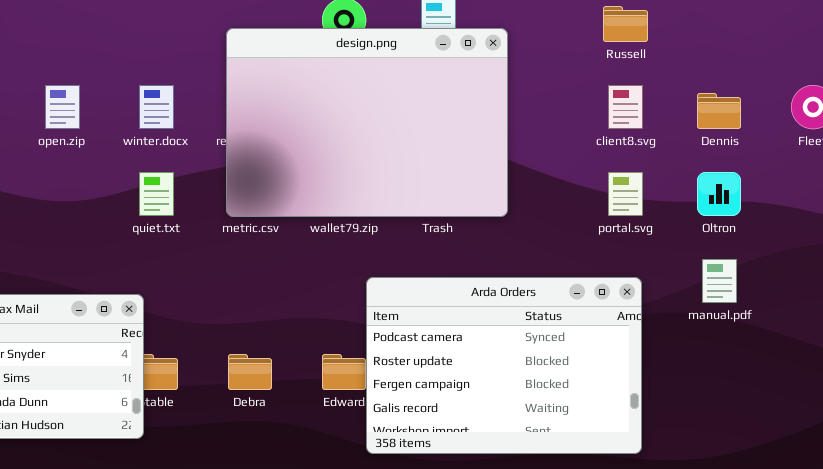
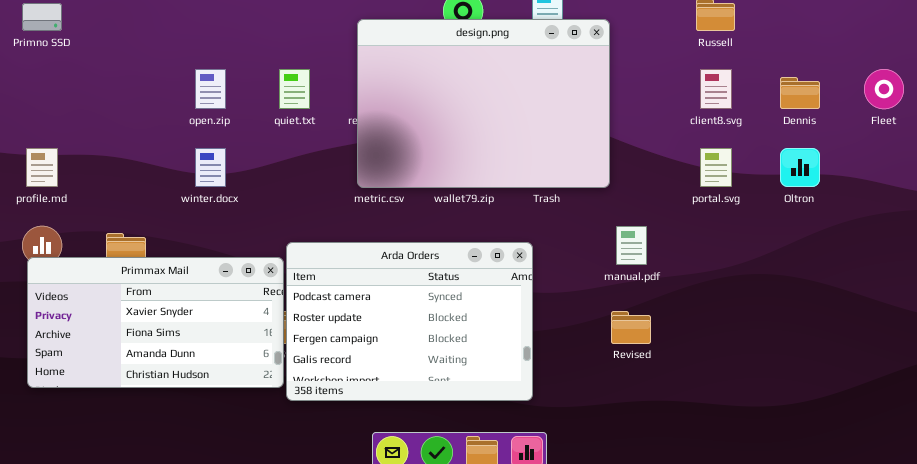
winter.docx: [139,85,174,129] -> [195,148,226,187], moved
quiet.txt: [139,172,174,216] -> [279,69,310,109], moved
manual.pdf: [702,259,737,303] -> [616,226,647,265], moved
Arda Orders: [366,277,642,454] -> [286,242,533,401], moved

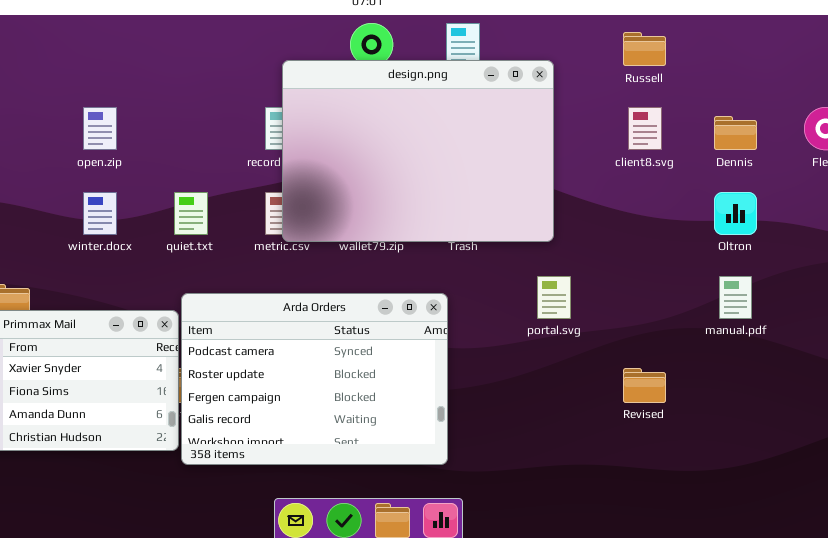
design.png: [357,19,610,188] -> [282,60,554,242], moved
quiet.txt: [279,69,310,109] -> [174,192,208,235], moved
portal.svg: [700,148,732,187] -> [537,276,571,319], moved
manual.pdf: [616,226,647,265] -> [719,276,752,319], moved
Revised: [611,311,651,344] -> [623,368,666,403], moved

